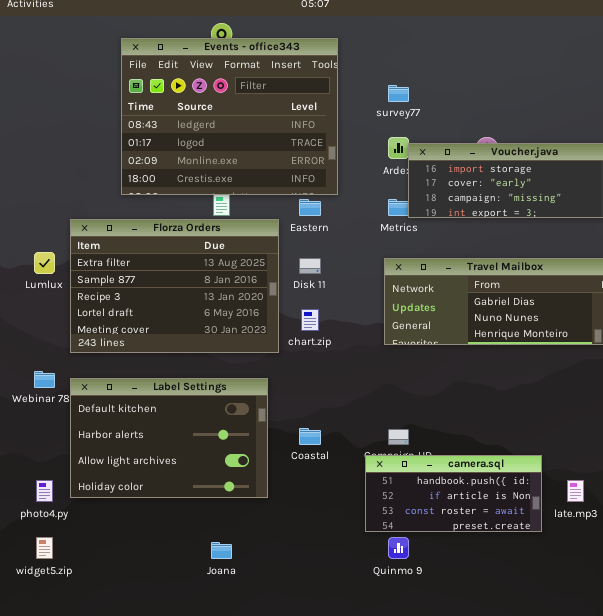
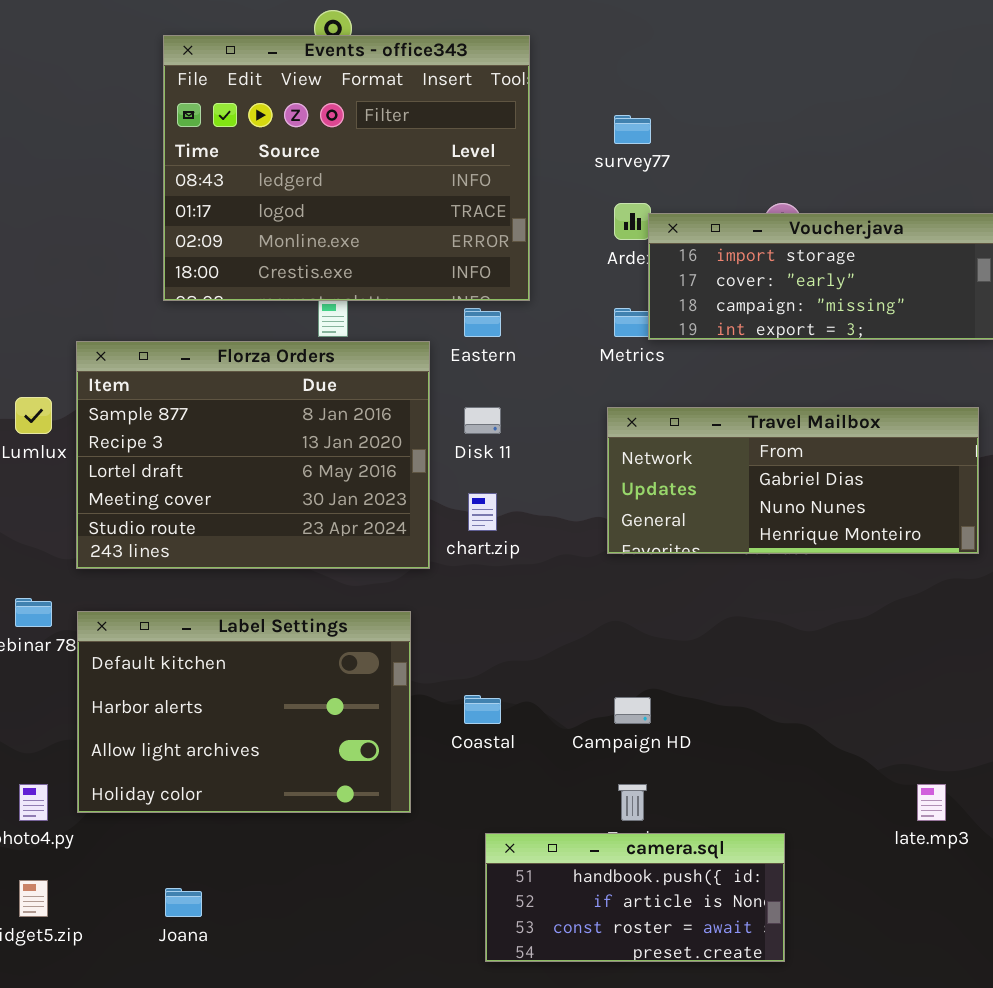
Florza Orders: [70,219,279,353] -> [76,341,430,569], scrolled down 1 row
camera.sql: [365,455,542,532] -> [485,833,785,962], moved
Joana: [211,542,232,559] -> [165,888,202,917], moved

